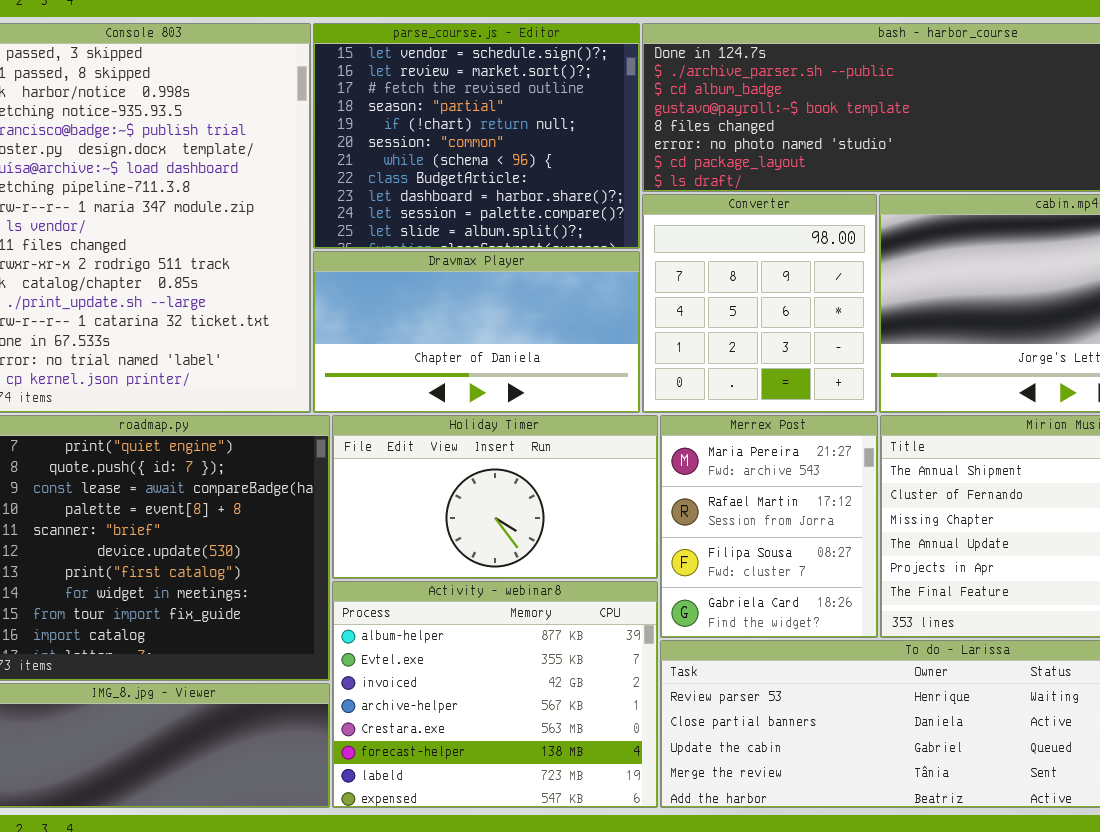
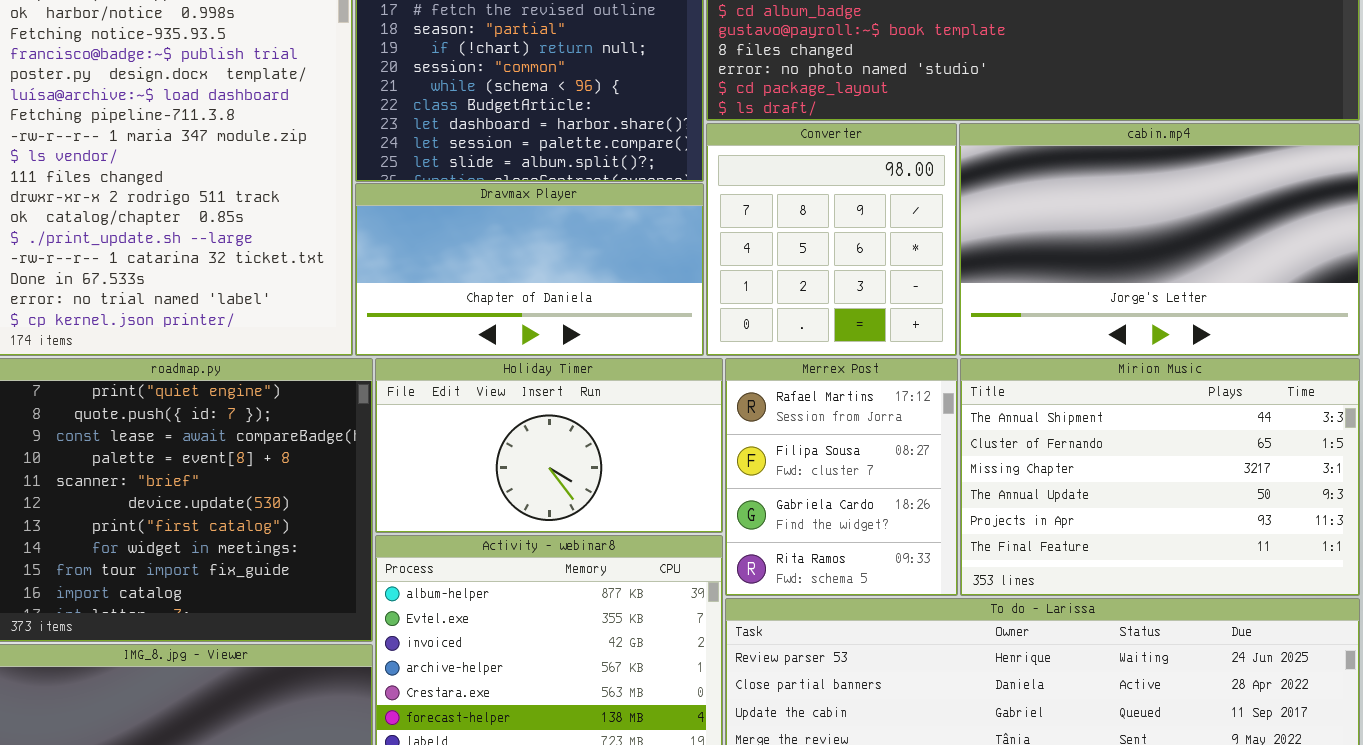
Merrex Post: [660,415,878,638] -> [725,358,958,596], scrolled down 1 row

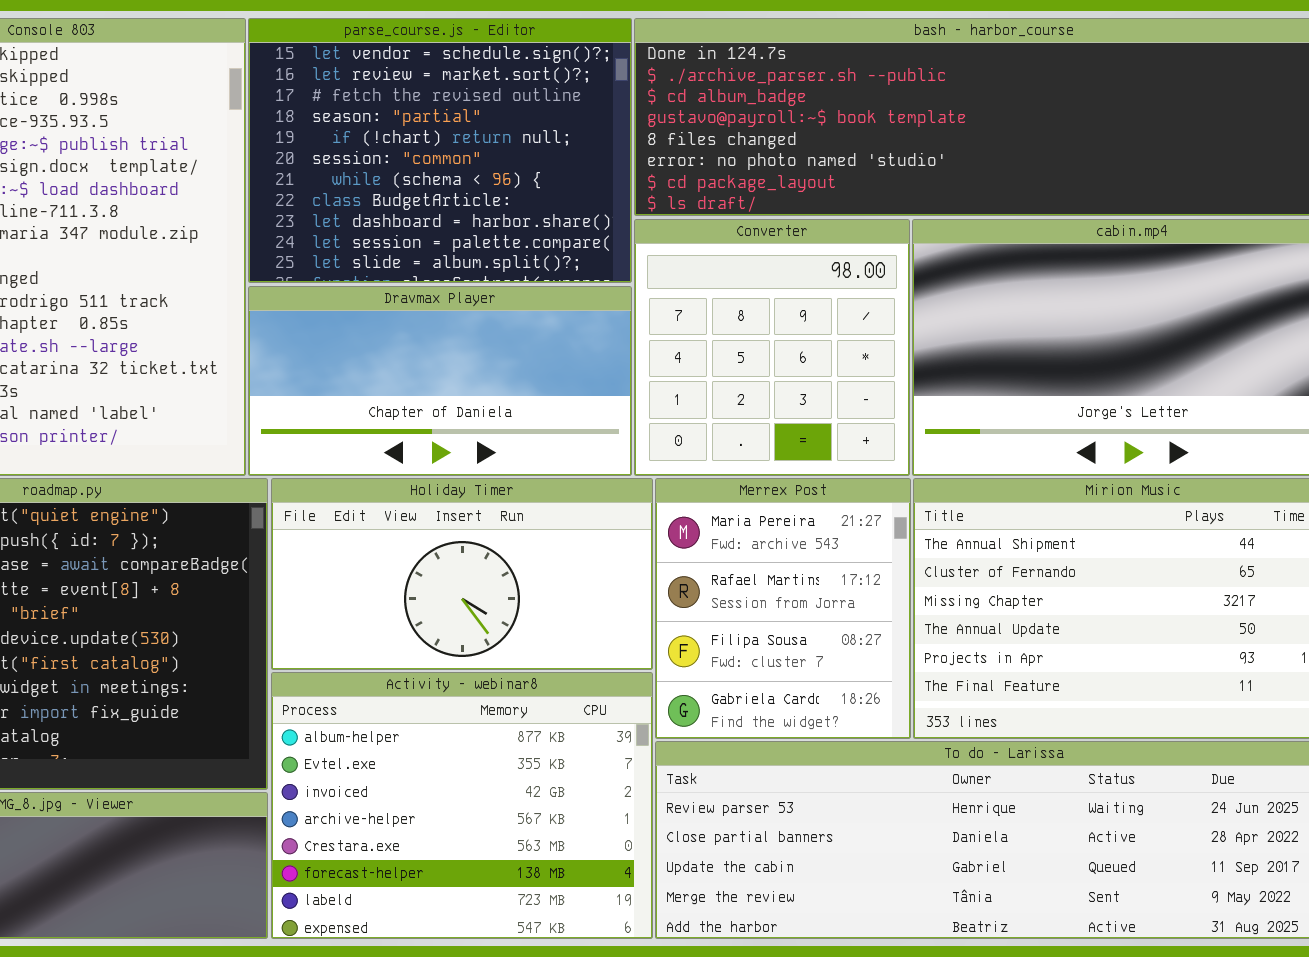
Merrex Post: [725,358,958,596] -> [655,478,911,739], scrolled up 1 row

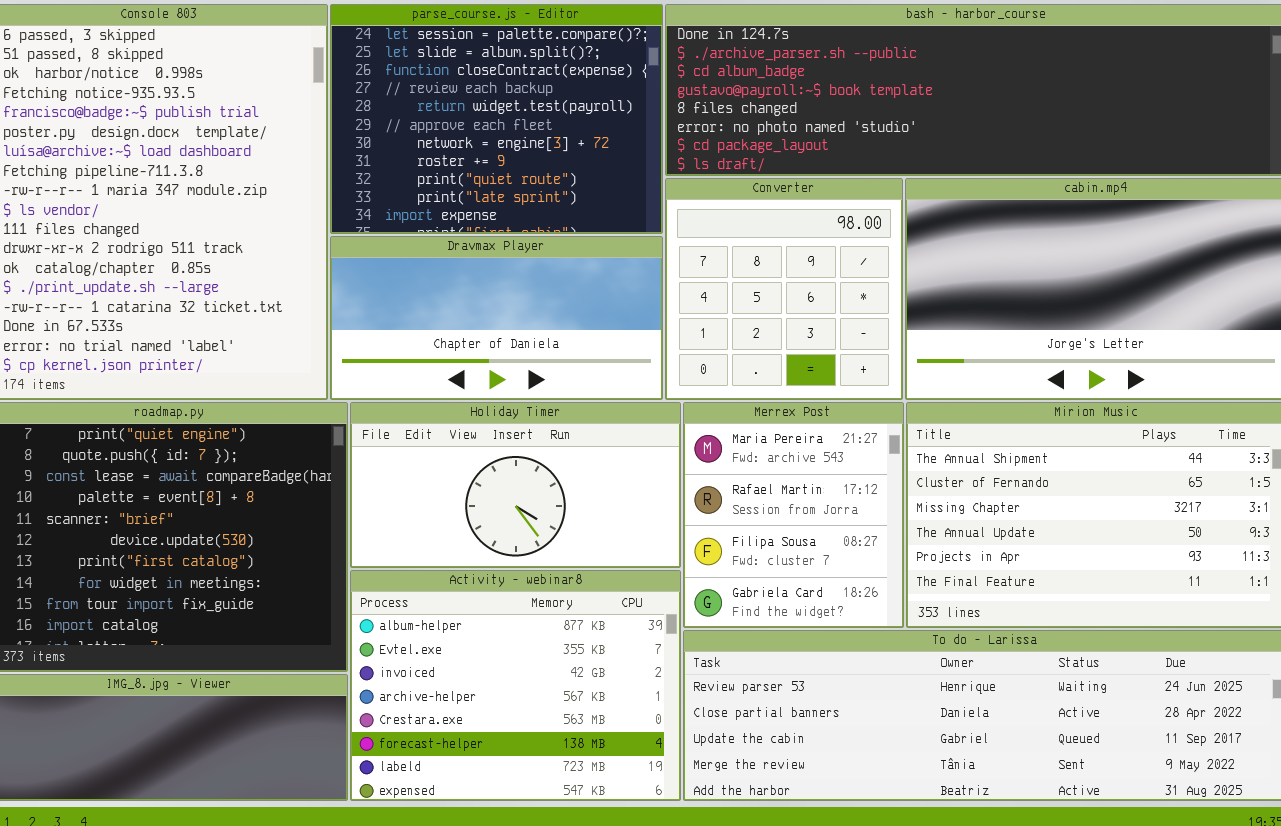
parse_course.js - Editor: [248,18,632,283] -> [330,4,663,234], scrolled down 9 rows

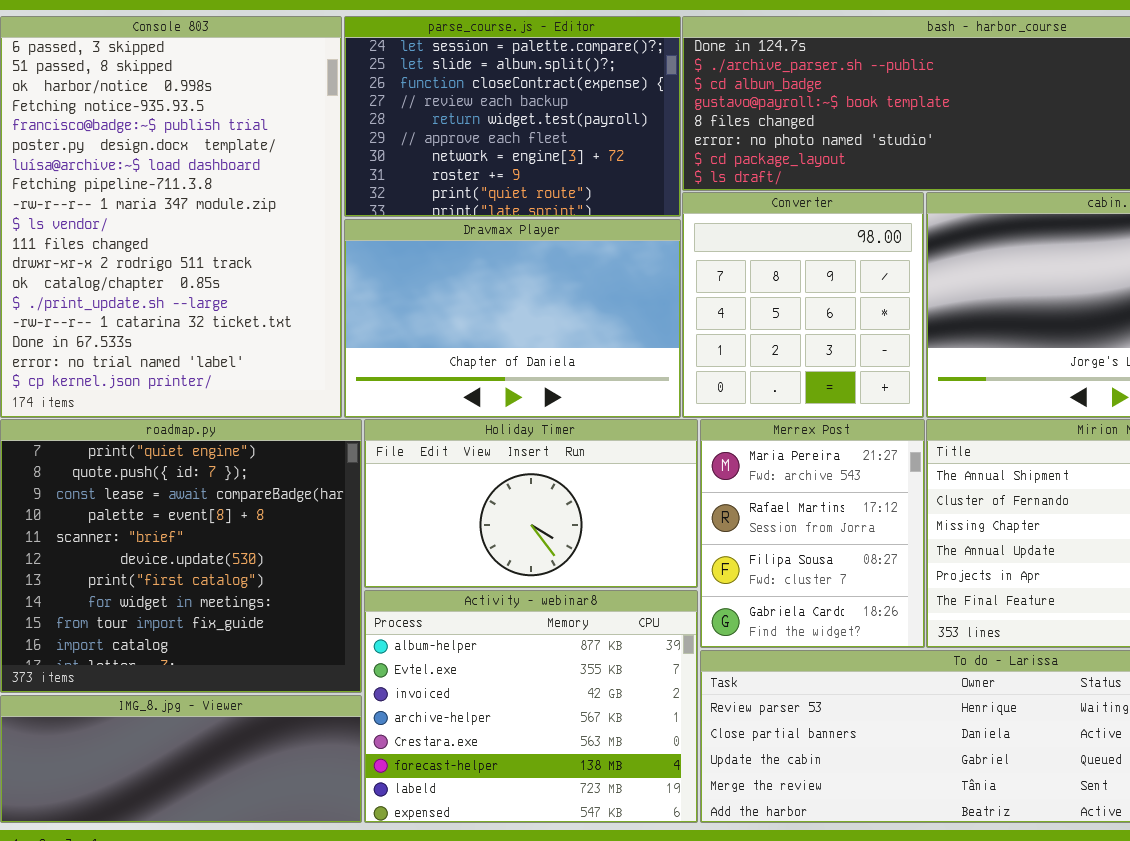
parse_course.js - Editor: [330,4,663,234] -> [344,16,681,217], resized
Dravmax Player: [330,236,663,400] -> [344,219,681,418], resized

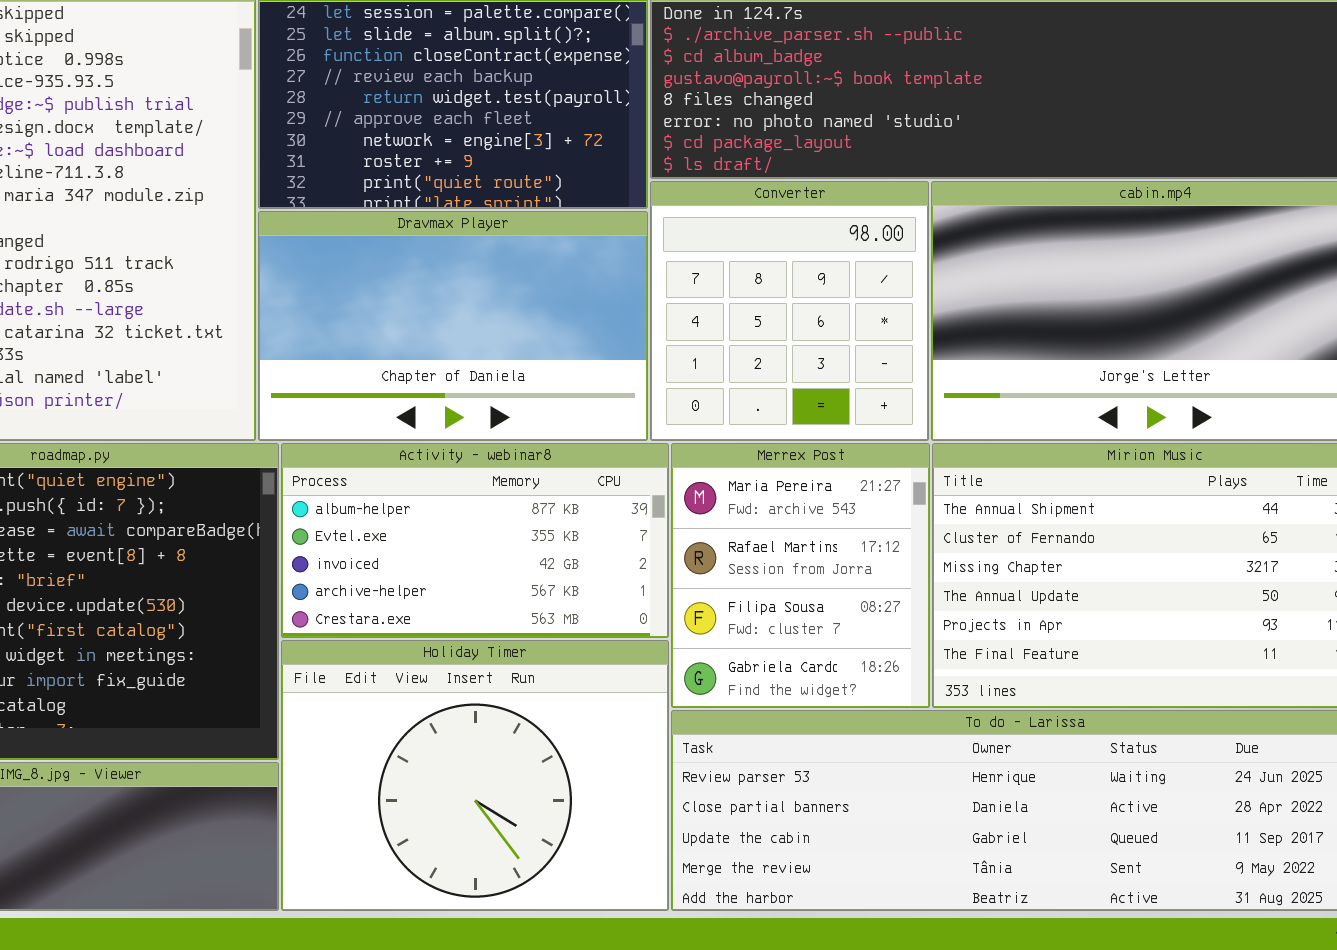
Holiday Timer: [364,419,698,588] -> [281,640,669,911], moved, resized
Activity - webinar8: [364,590,698,823] -> [281,443,669,638], moved, resized

